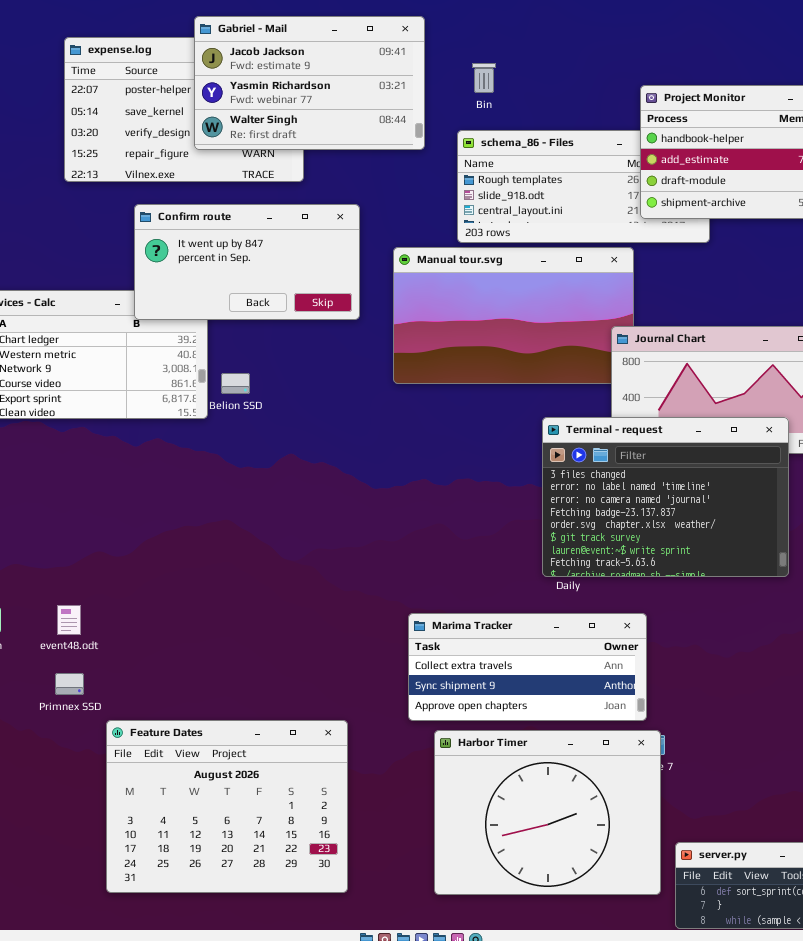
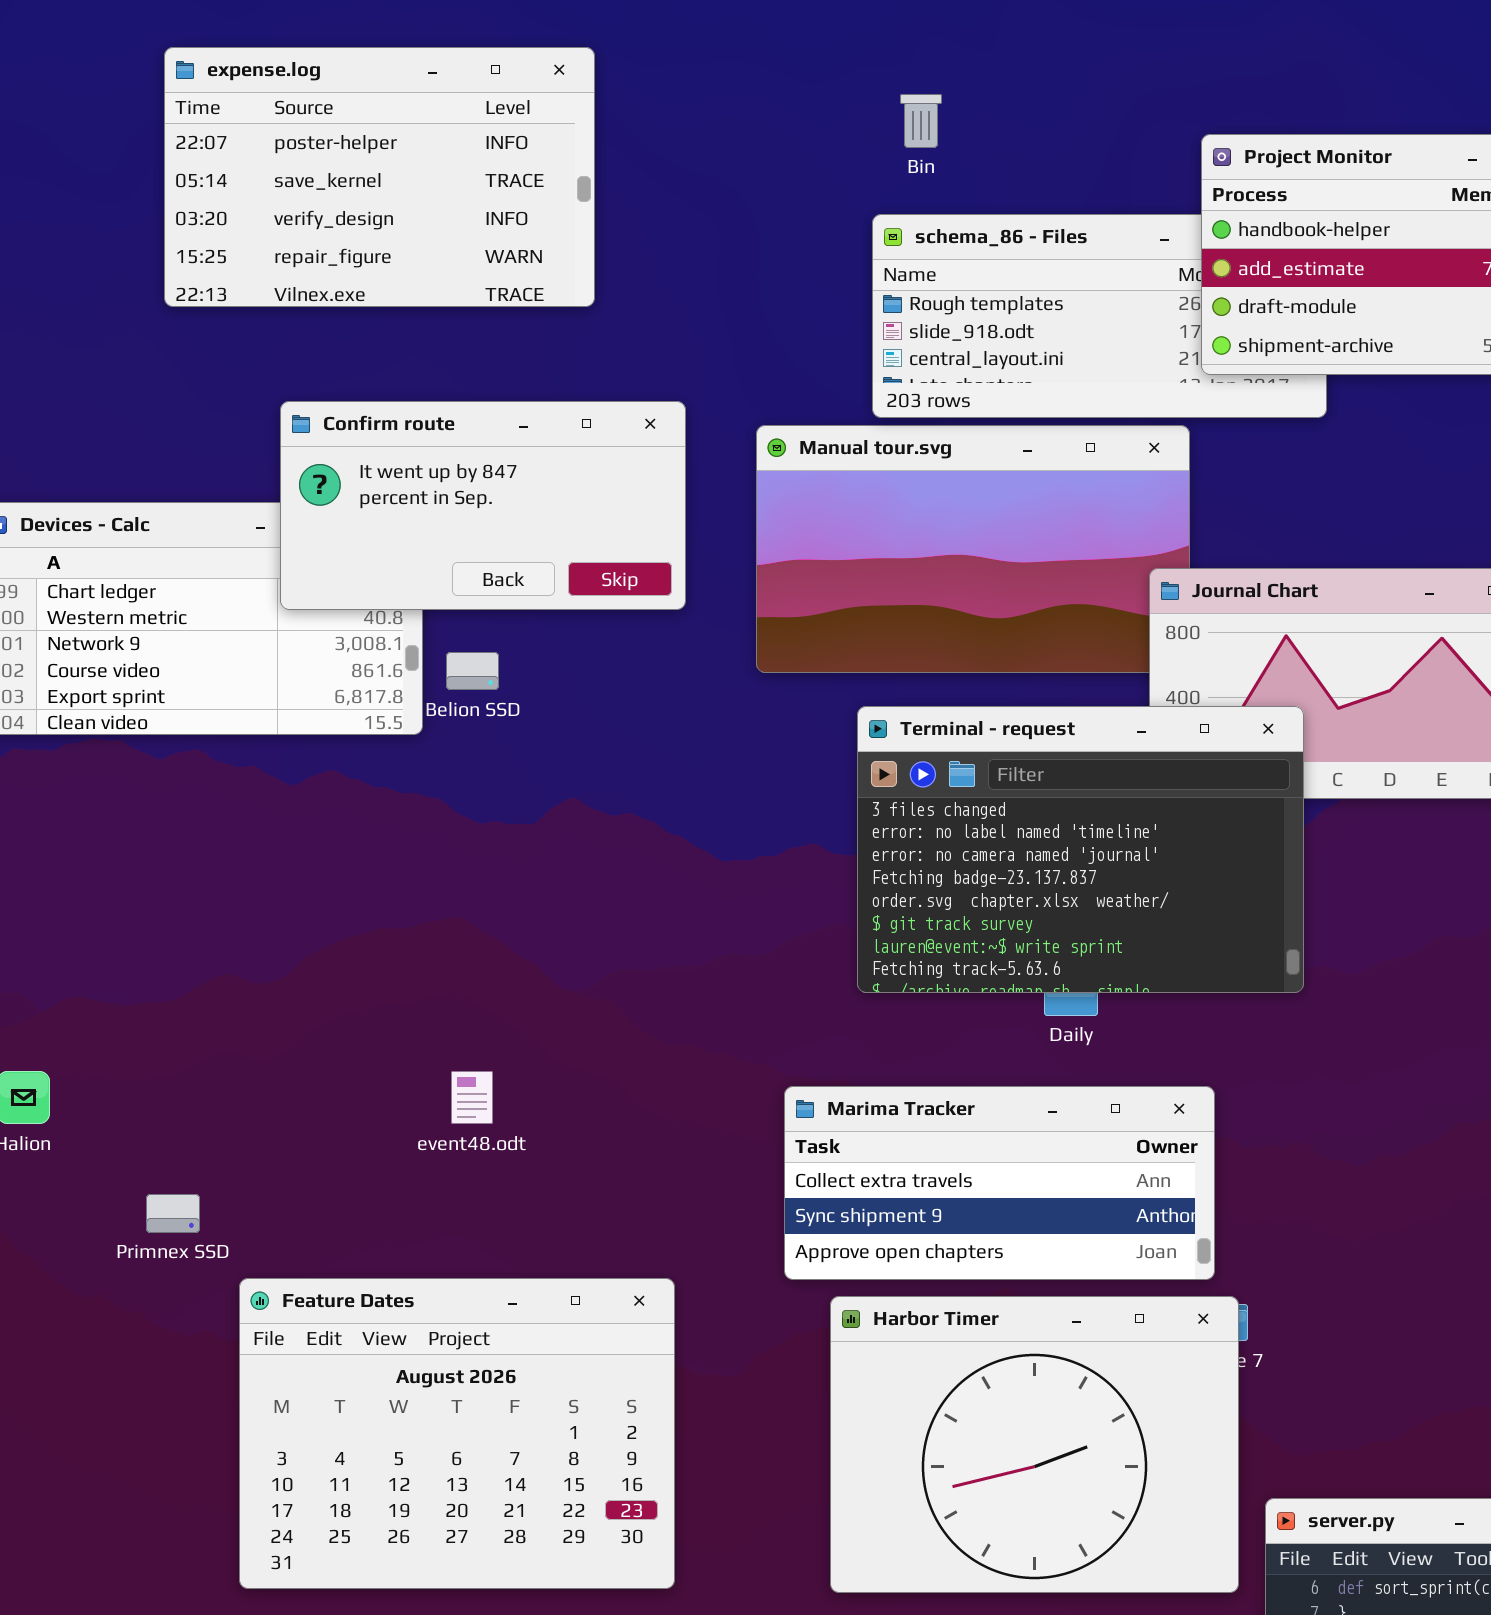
Gabriel - Mail: [194,16,425,150] -> none, closed
Confirm route: [134,204,360,320] -> [280,401,686,610], moved
Terminal - request: [542,417,789,577] -> [857,706,1304,993], moved
event48.odt: [57,605,81,635] -> [451,1071,493,1124], moved

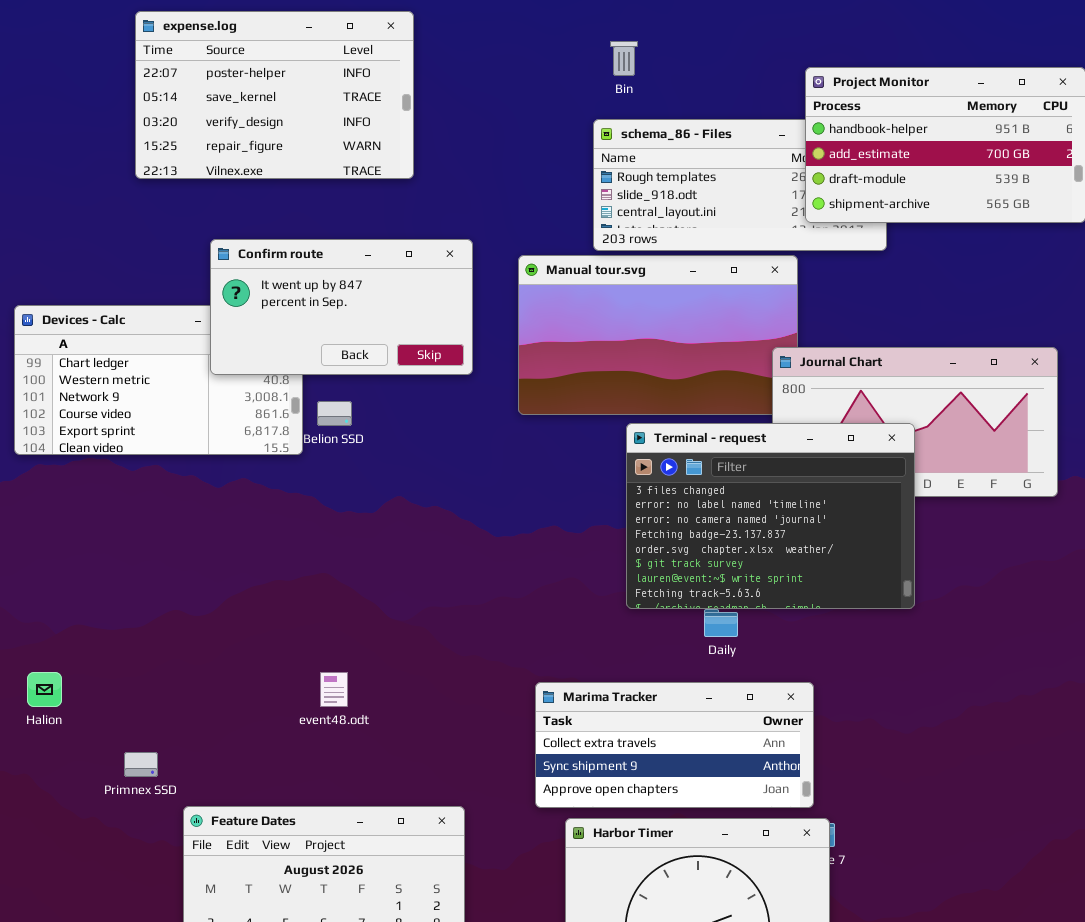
Terminal - request: [857,706,1304,993] -> [626,423,915,609], moved

